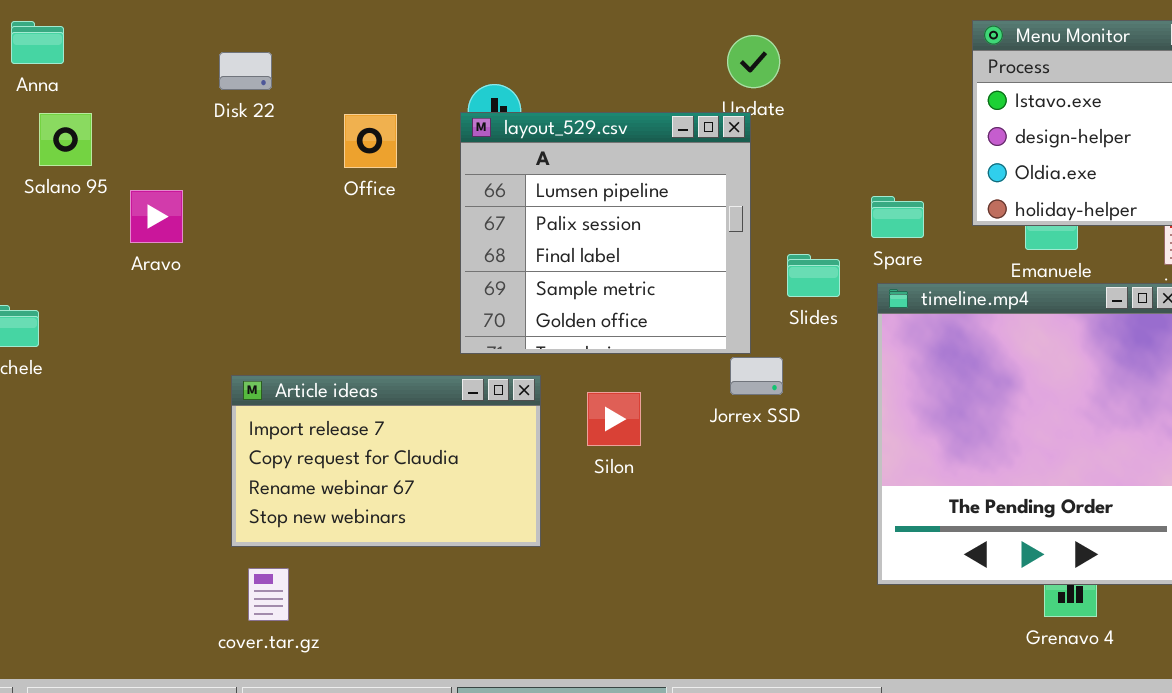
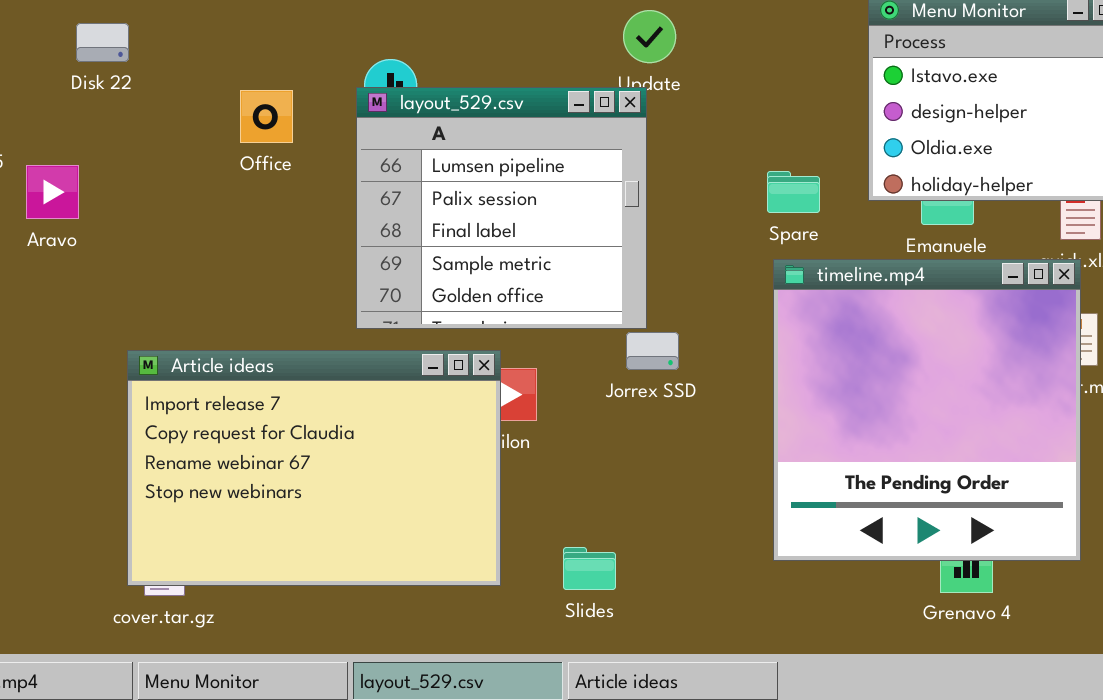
Disk 22: [219,52,272,90] -> [76,23,129,62], moved
Slides: [787,254,840,297] -> [563,547,616,590], moved
Article ideas: [231,375,541,547] -> [127,350,501,586], resized

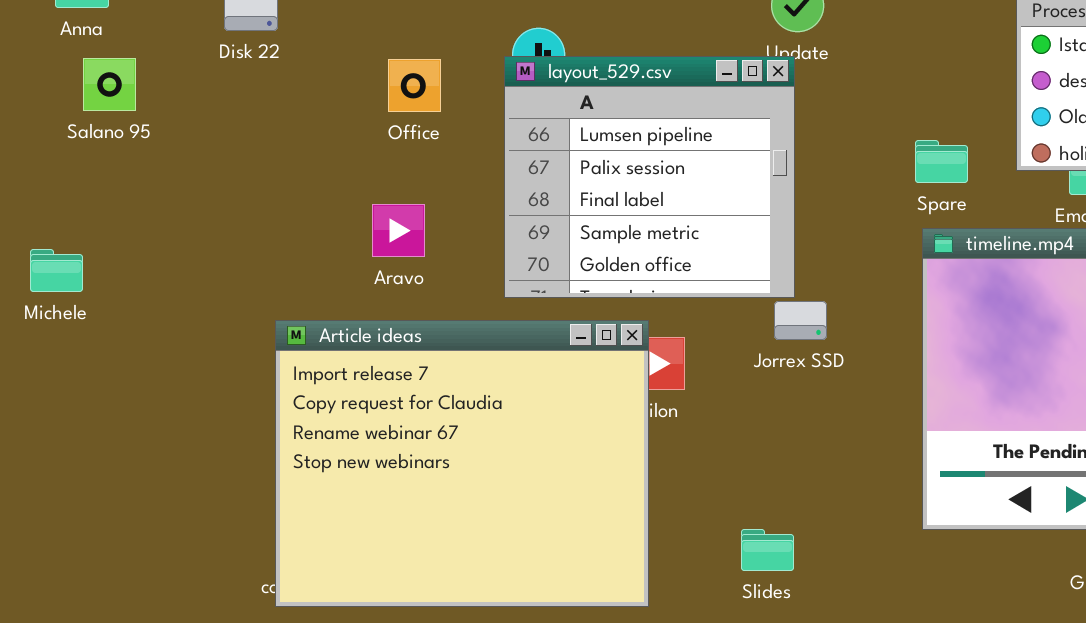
Aravo: [26,165,79,219] -> [372,204,425,257], moved
Article ideas: [127,350,501,586] -> [275,320,649,607], resized
Slides: [563,547,616,590] -> [741,529,794,571], moved

